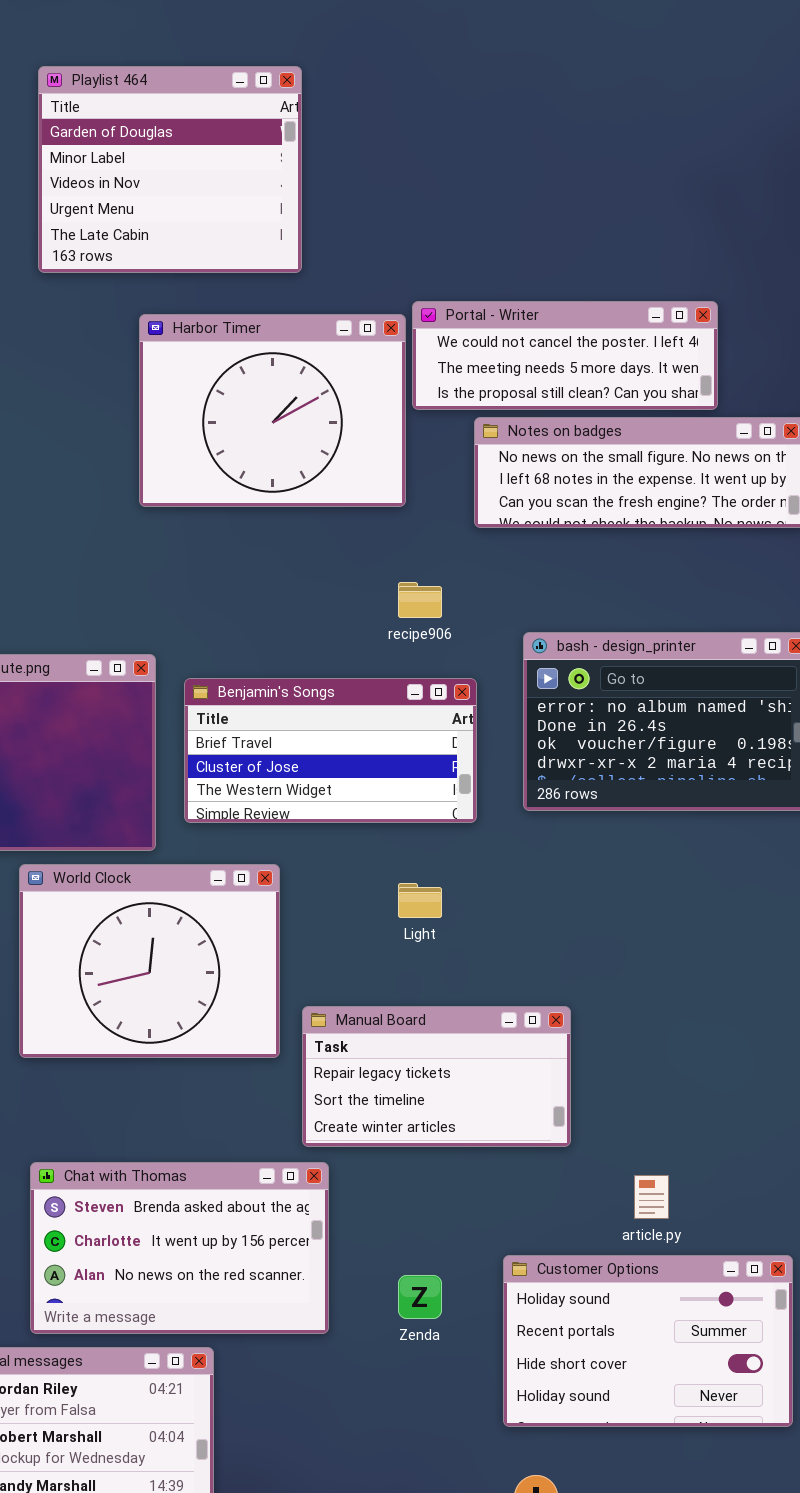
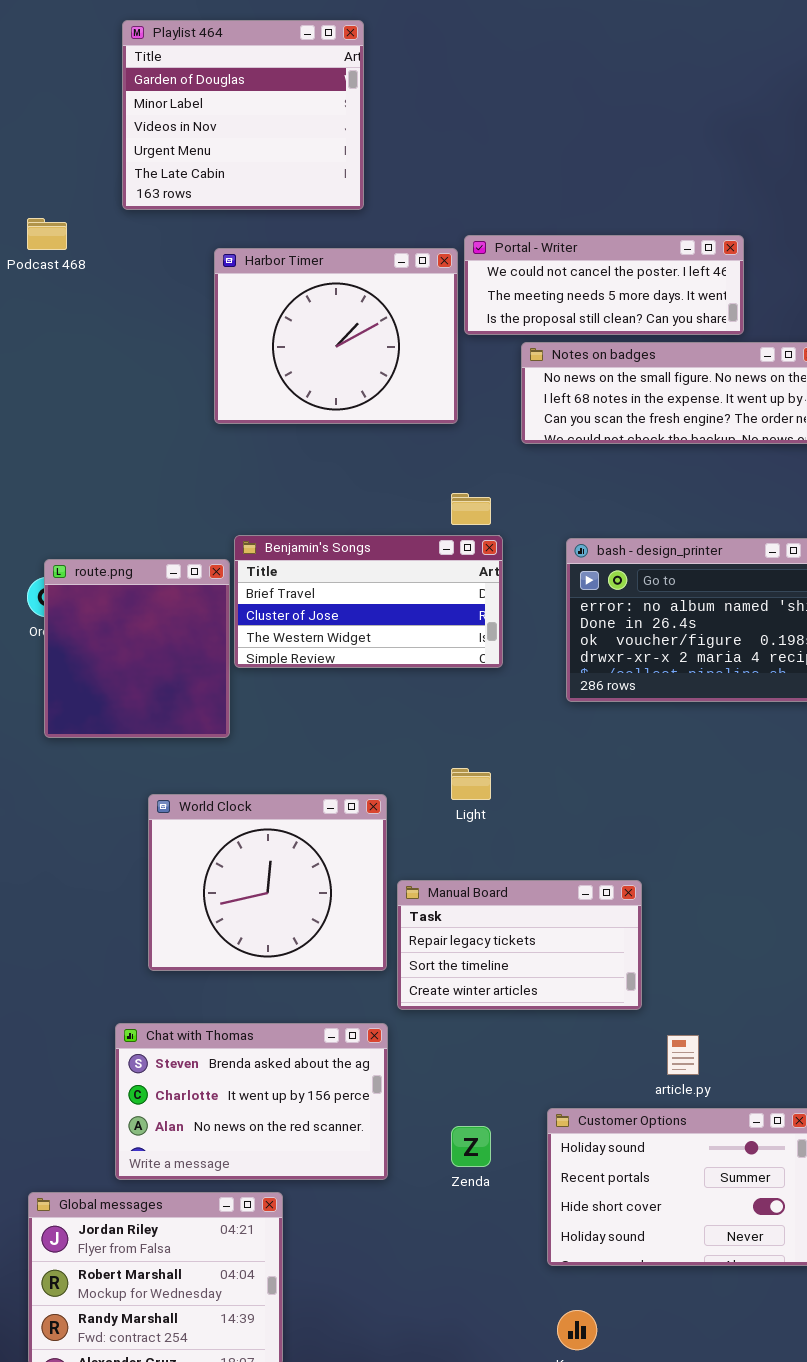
Benjamin's Songs: [184,678,477,823] -> [234,535,503,668], moved
World Clock: [19,864,280,1058] -> [148,794,387,971], moved
Manual Board: [302,1006,571,1147] -> [397,880,642,1010], moved

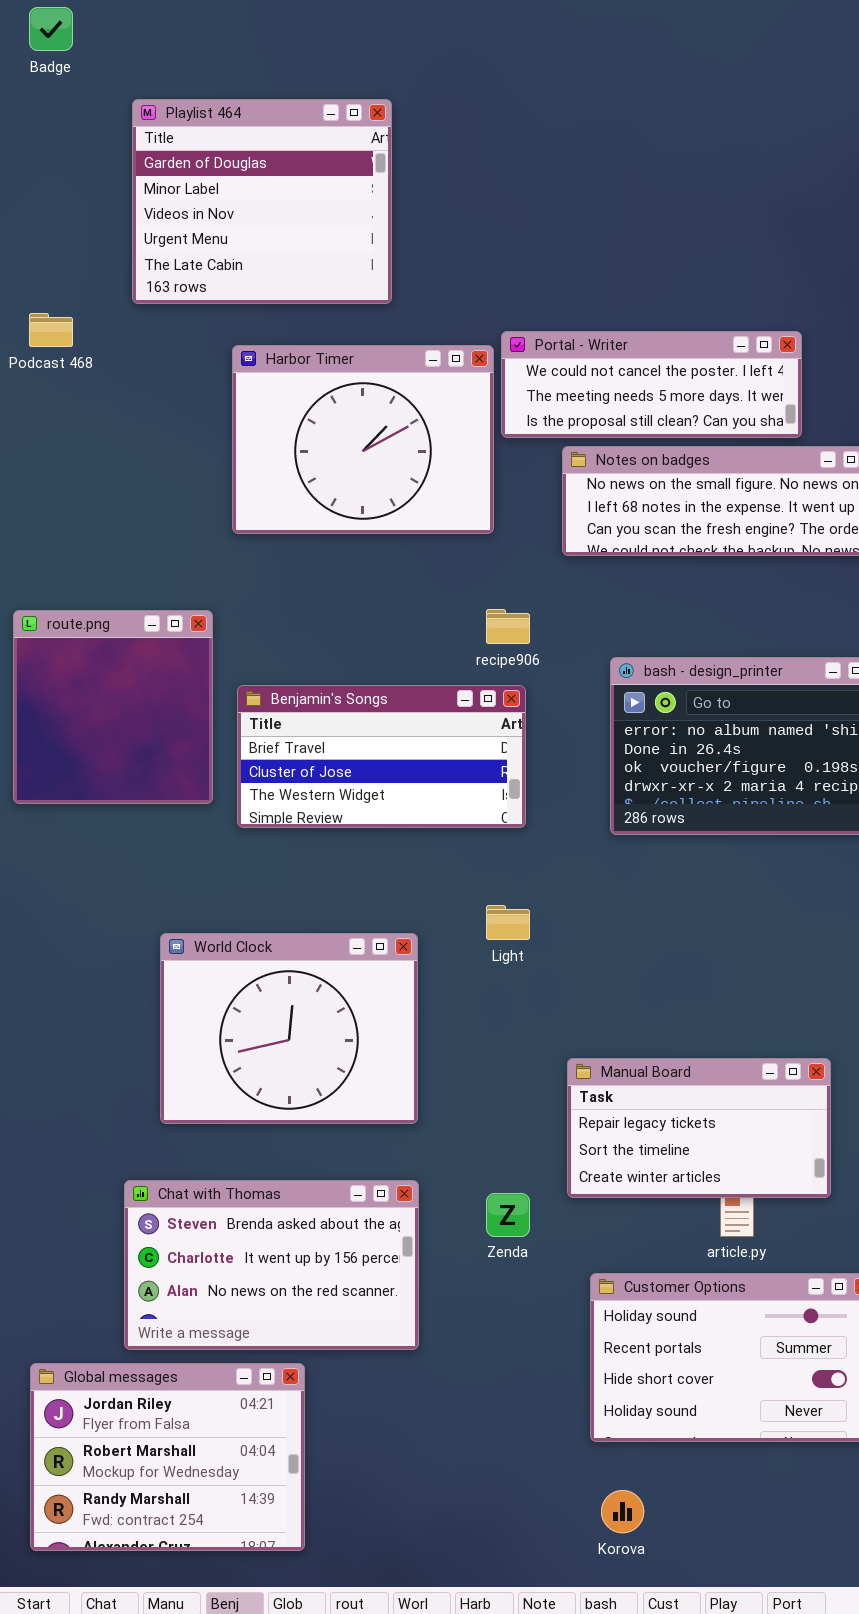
Benjamin's Songs: [234,535,503,668] -> [237,685,526,828], moved
route.png: [44,559,230,738] -> [13,610,213,804], moved
Manual Board: [397,880,642,1010] -> [567,1058,831,1198], moved
Zenda: [451,1126,491,1167] -> [486,1193,530,1237], moved

